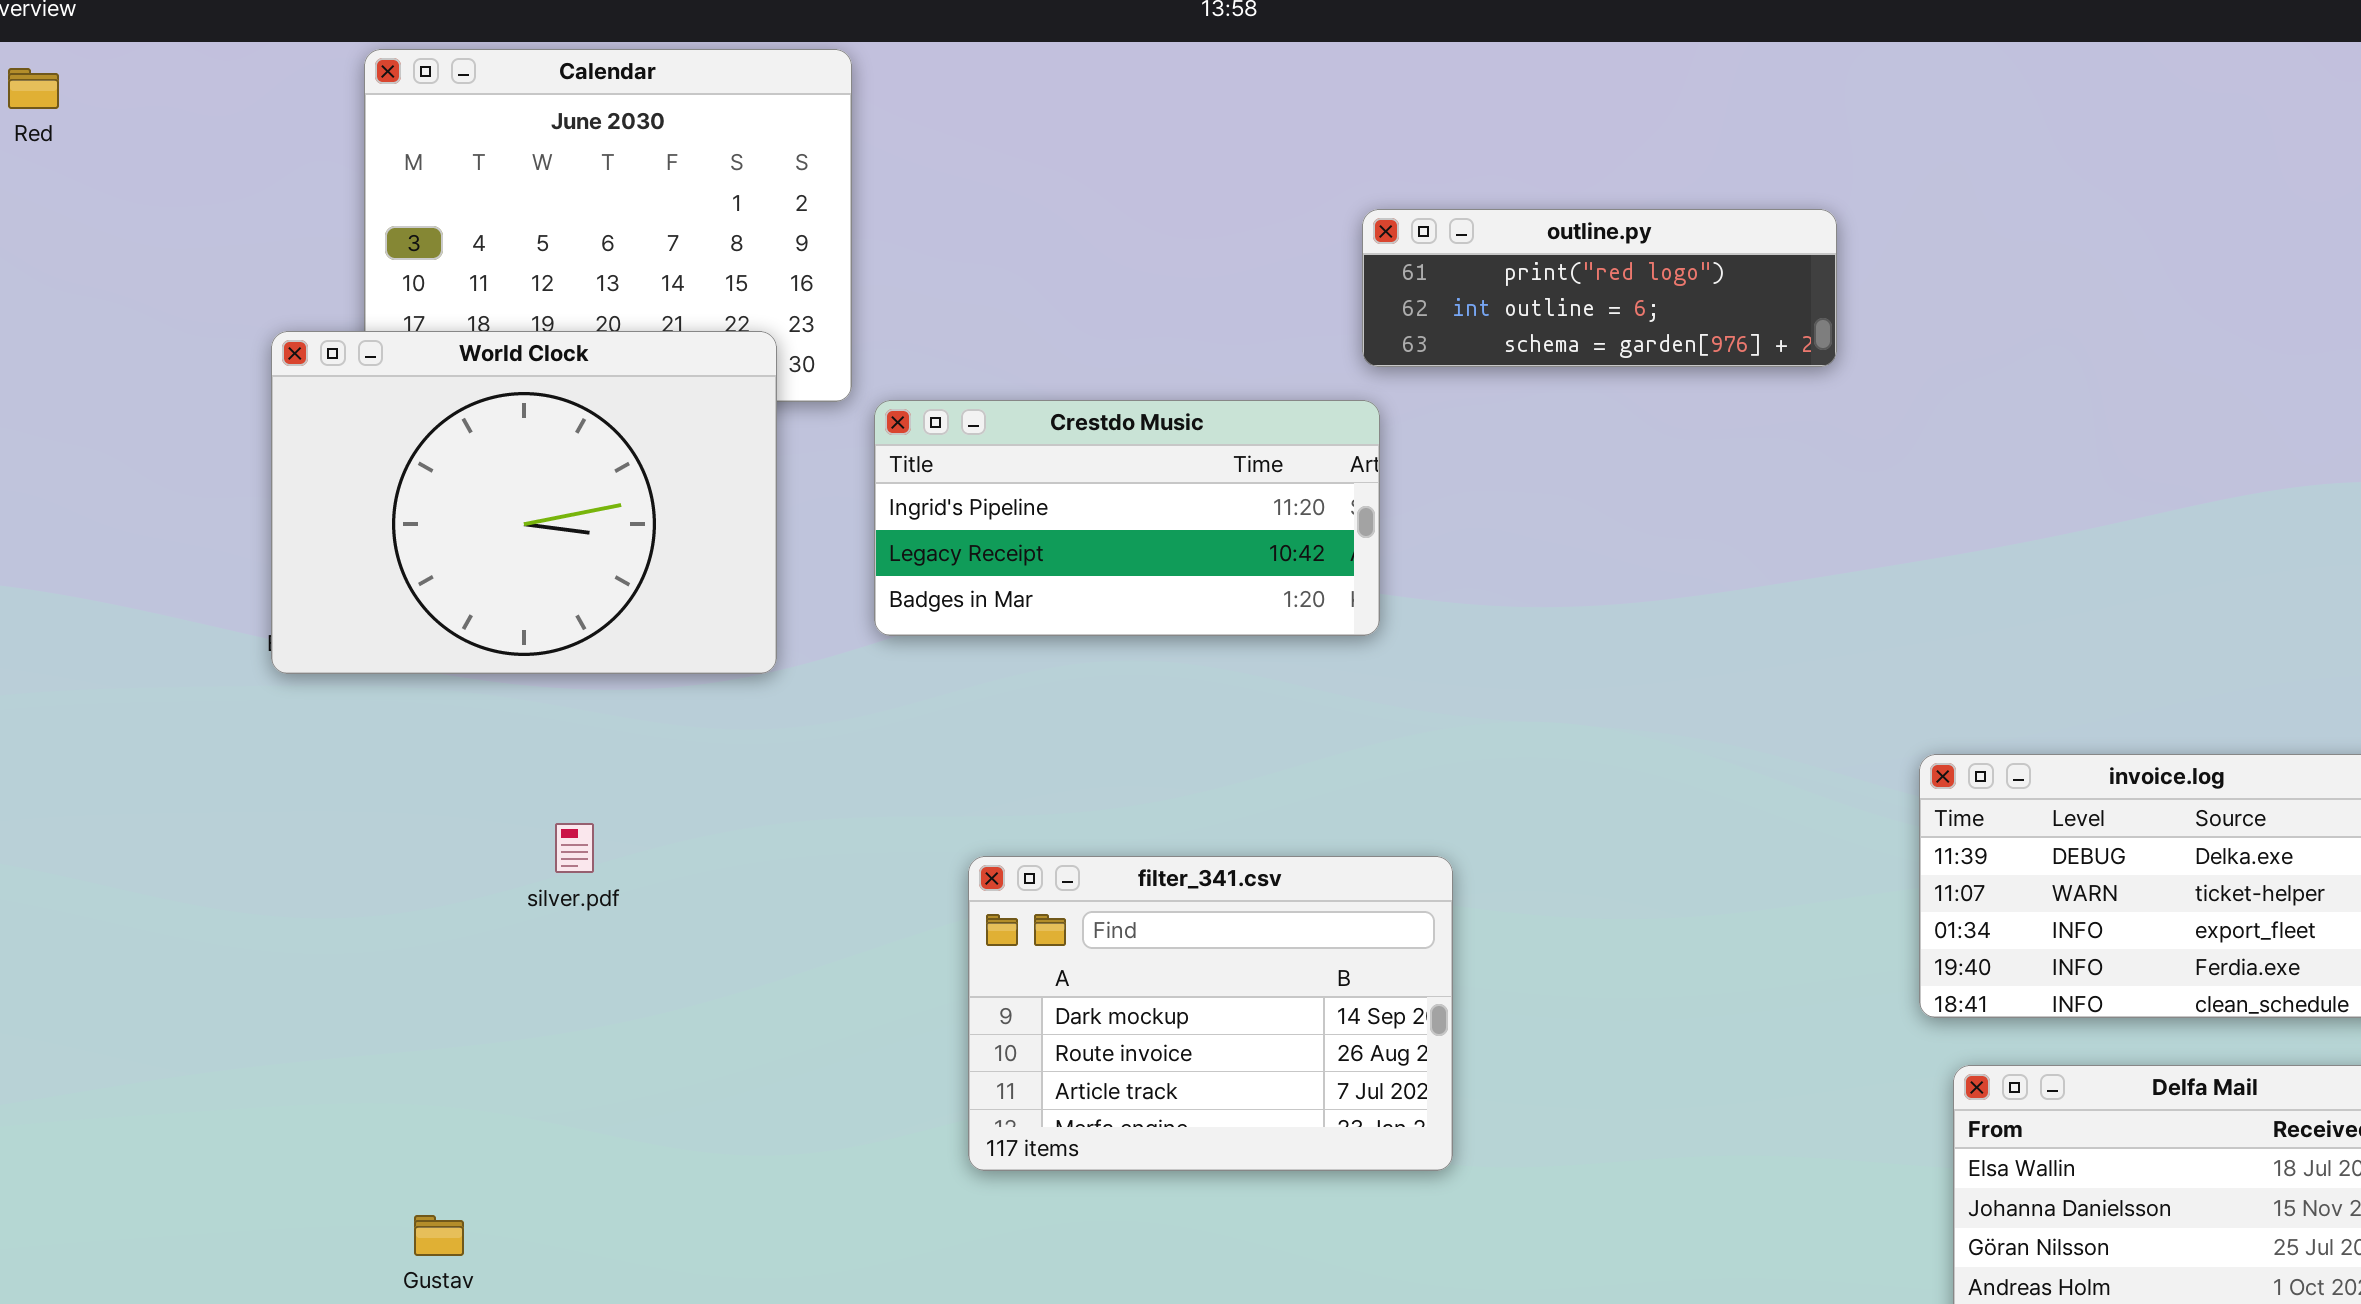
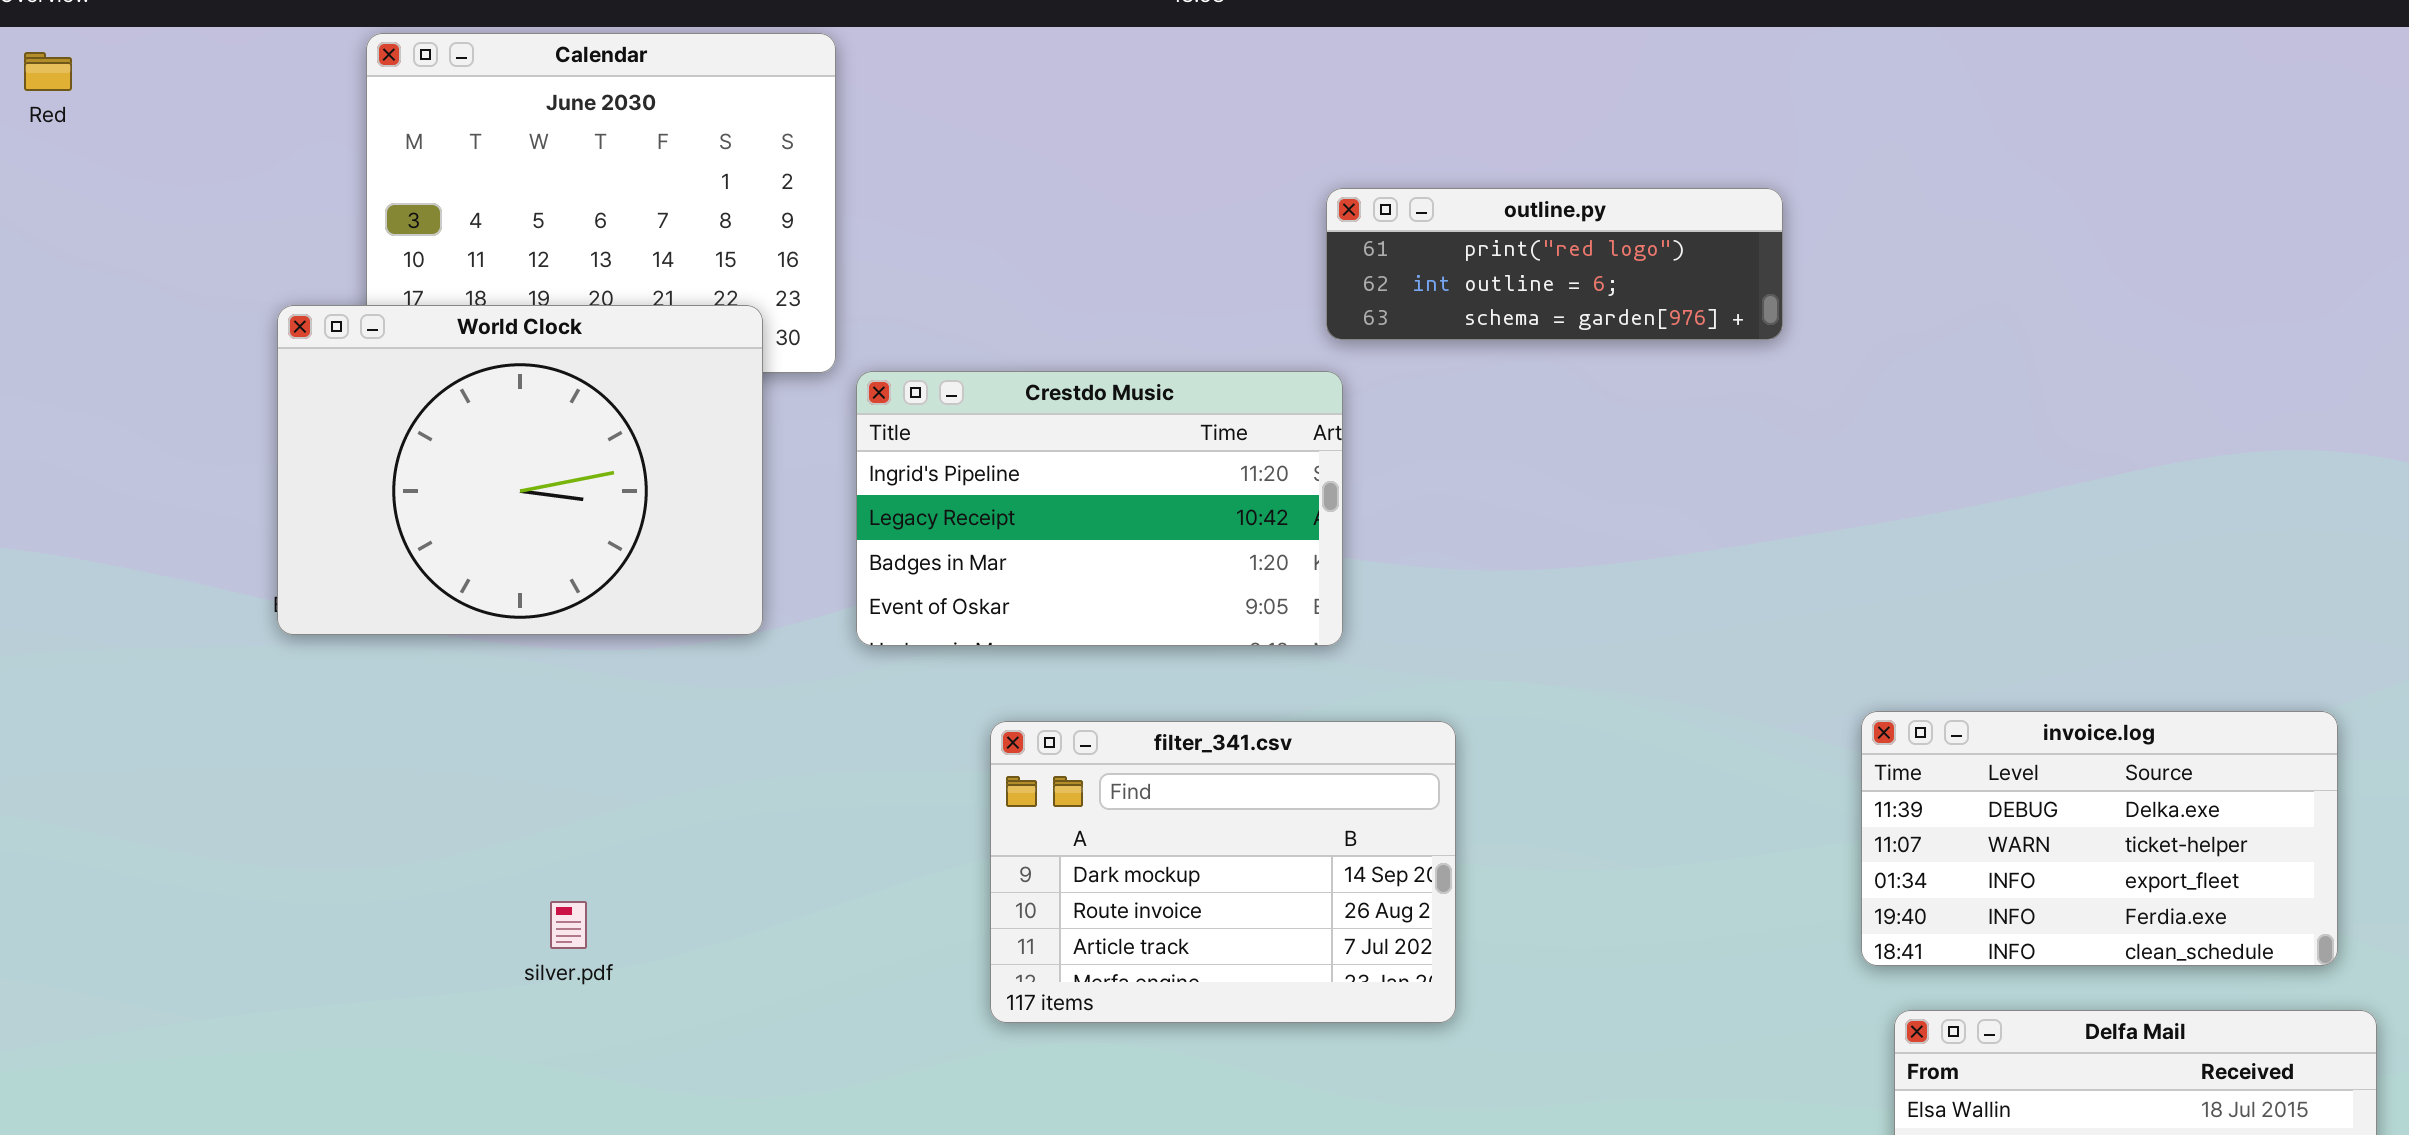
Crestdo Music: [874,400,1380,636] -> [856,371,1343,646], resized
silver.pdf: [555,823,594,873] -> [550,901,587,949], moved
filter_341.csv: [968,856,1453,1171] -> [990,721,1456,1023], moved

